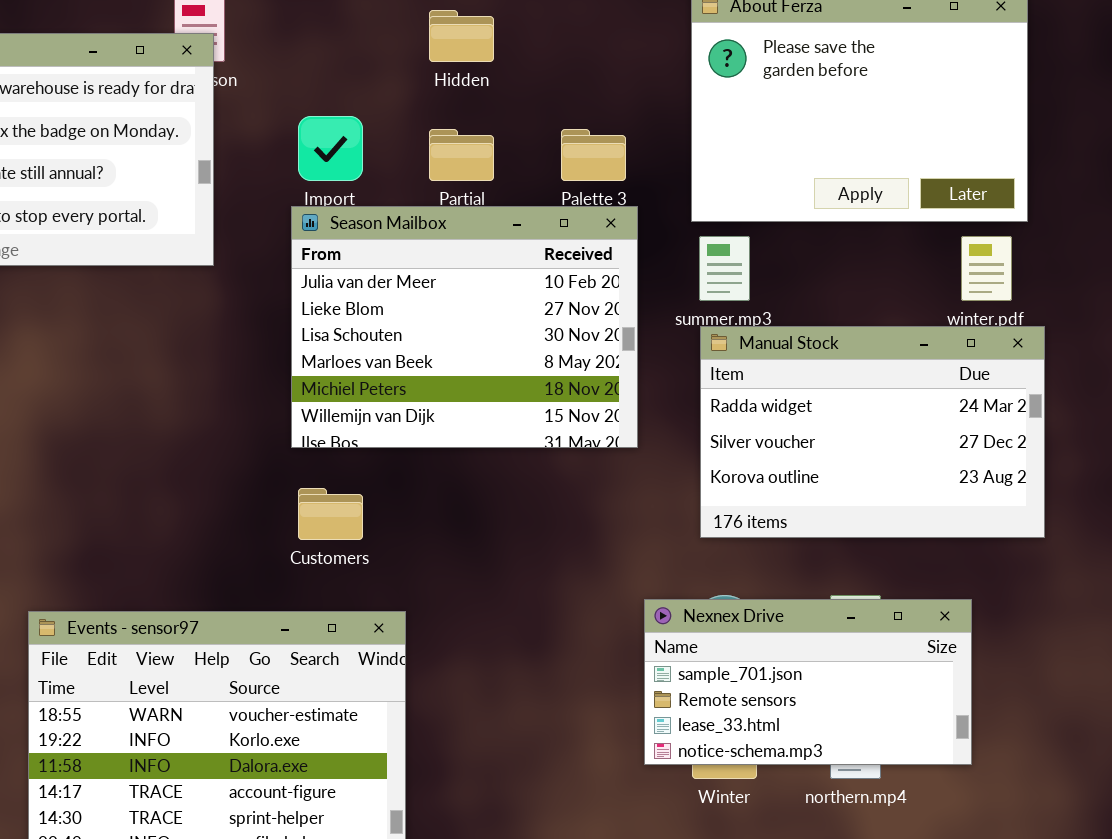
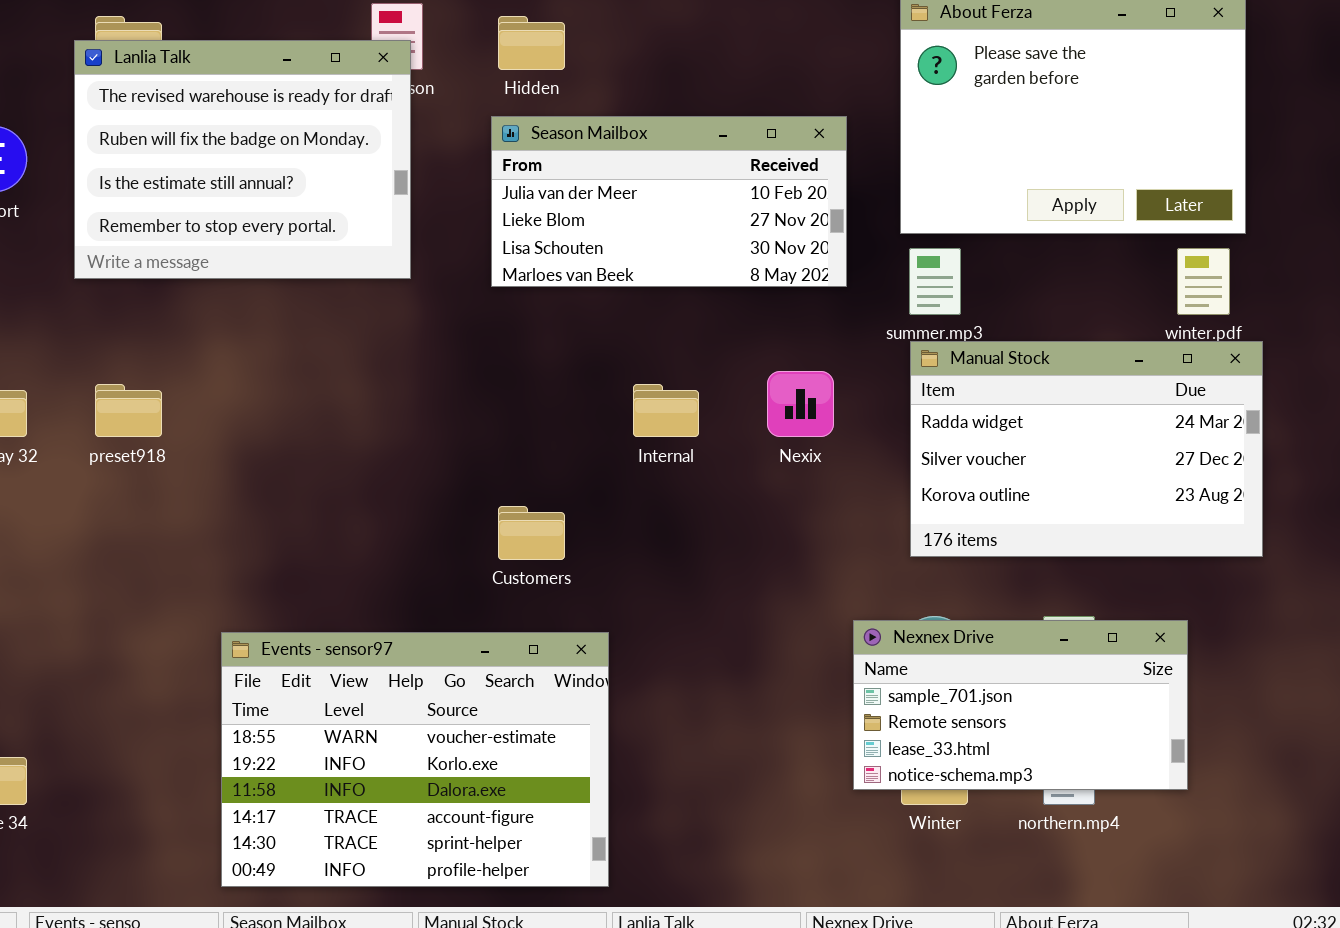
Hidden: [429,10,494,62] -> [498,16,565,70], moved
Season Mailbox: [291,206,638,448] -> [491,116,847,287], moved, resized

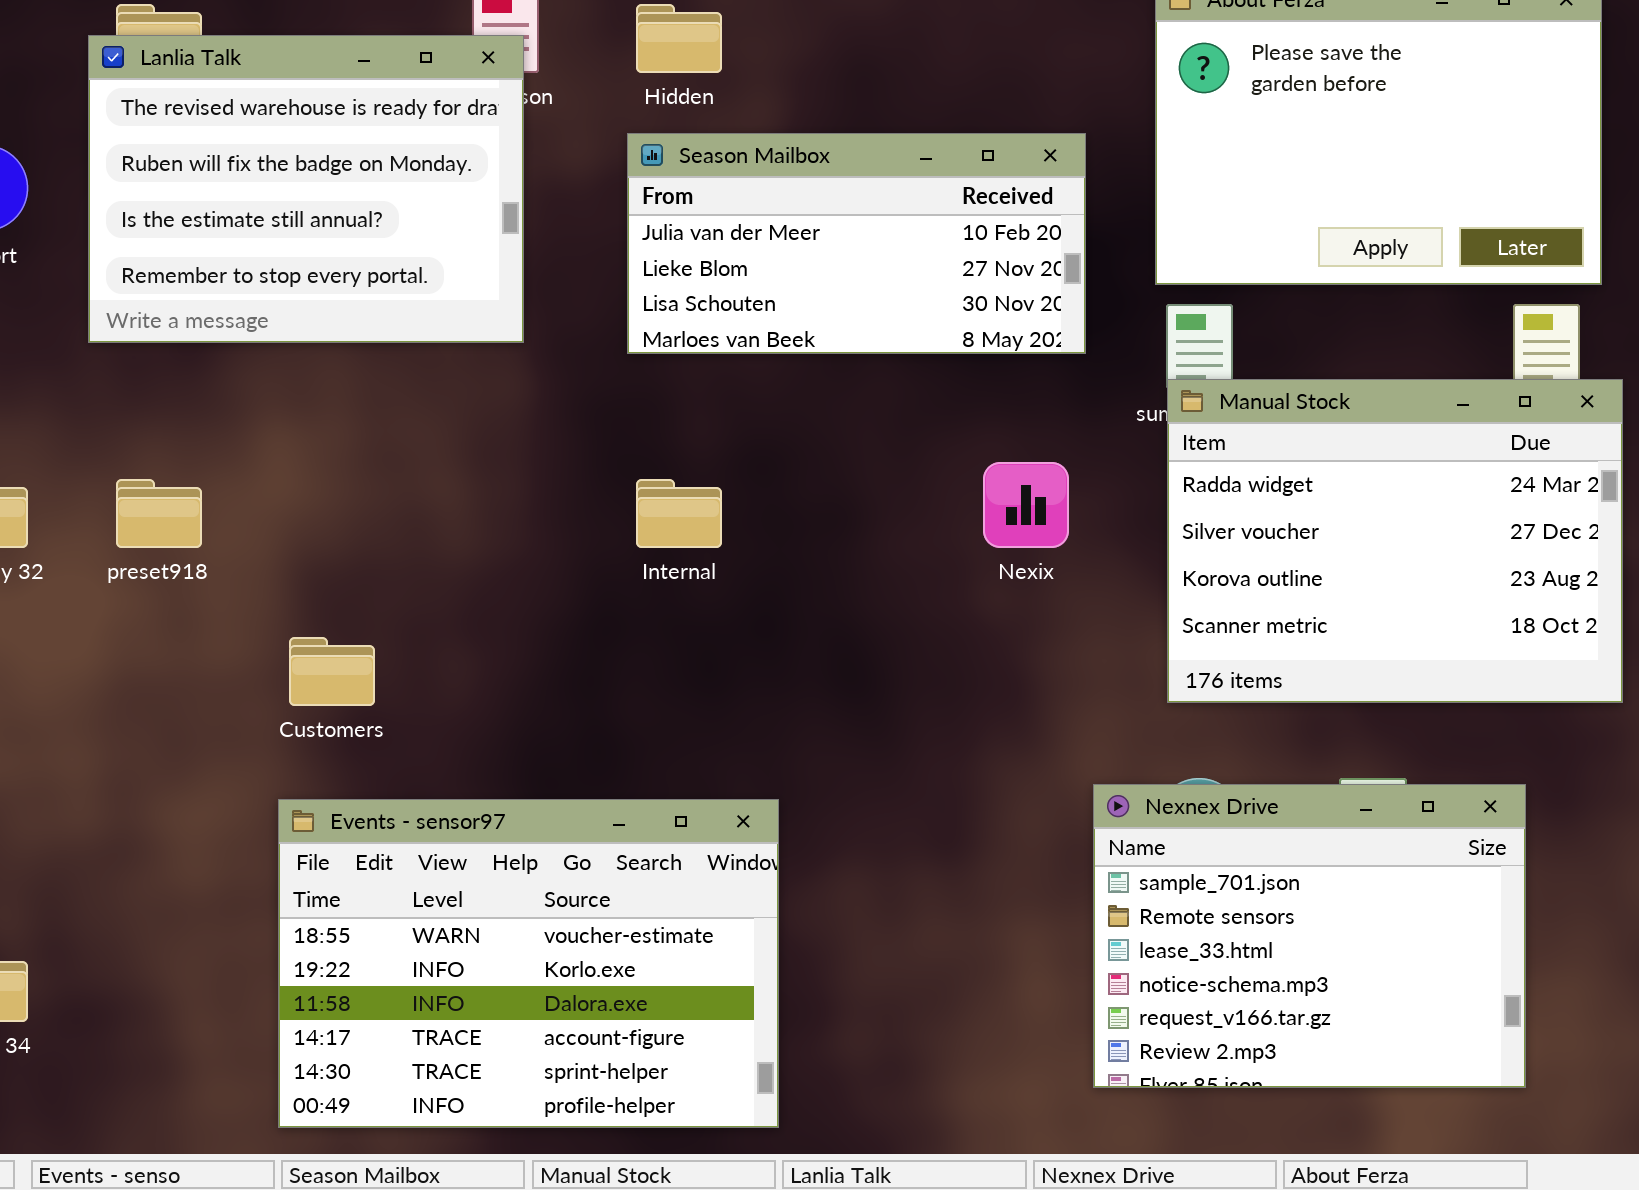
Manual Stock: [910,341,1263,557] -> [1167,379,1623,703], resized
Internal: [633,384,699,437] -> [636,479,722,548], moved
Customers: [498,506,565,560] -> [289,637,375,706], moved
Nexnex Drive: [853,620,1188,790] -> [1093,784,1526,1088], resized

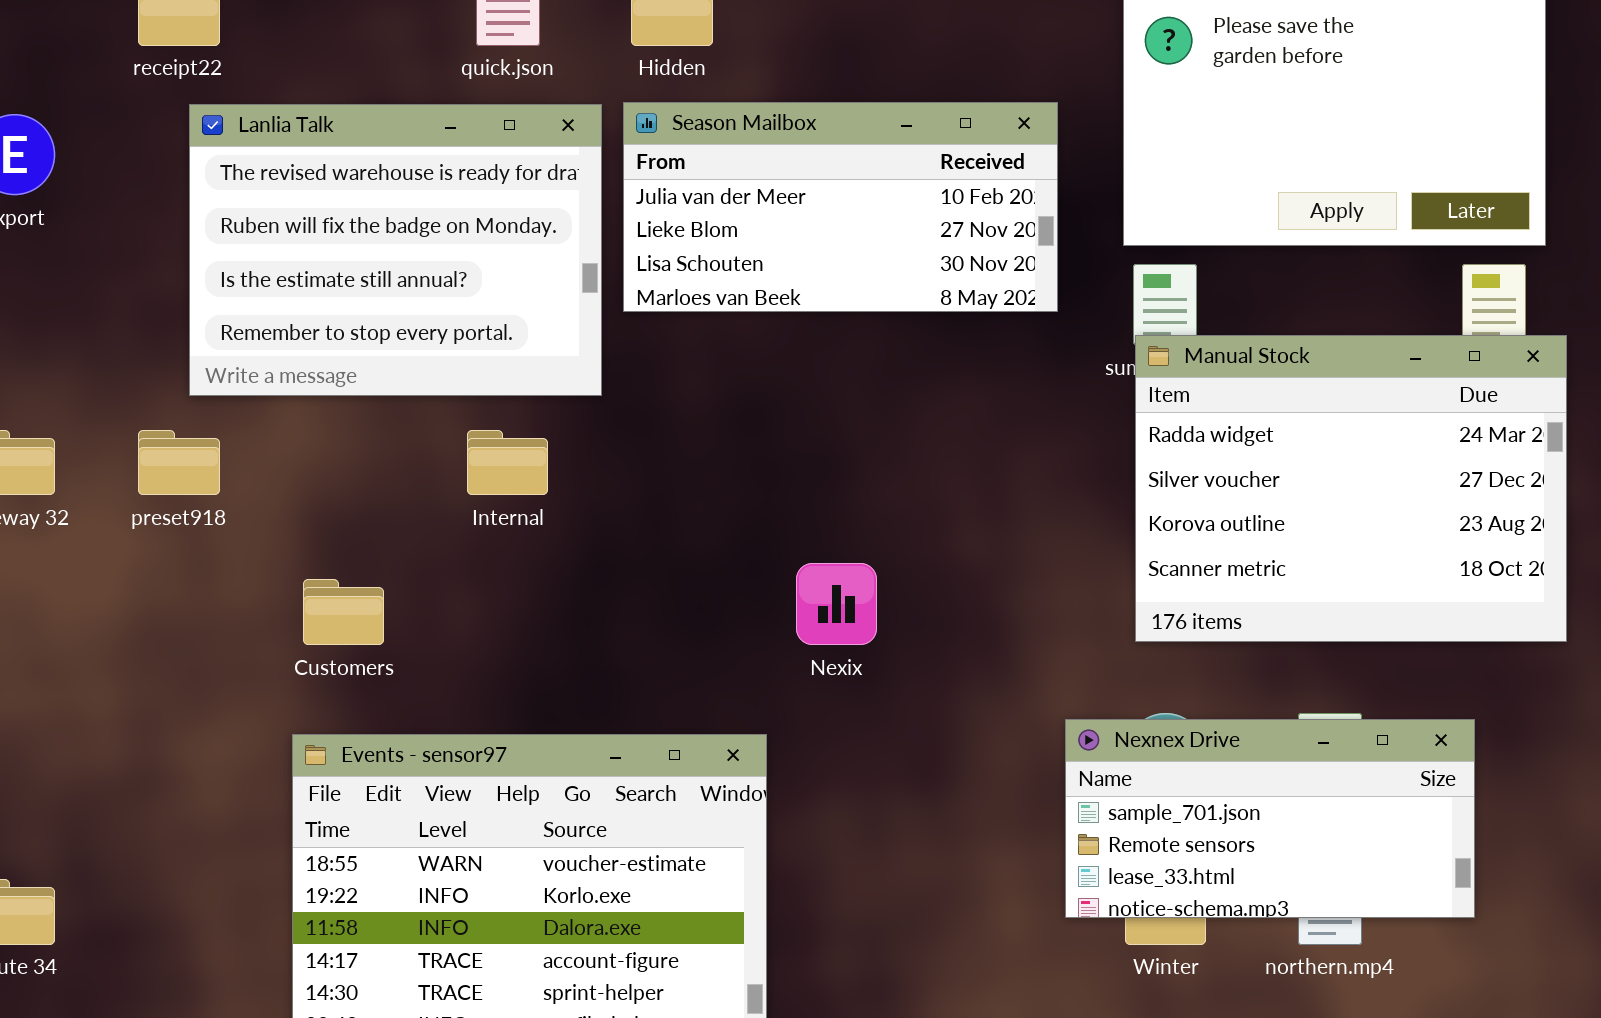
Lanlia Talk: [88,35,524,343] -> [189,104,602,396], moved
Nexix: [983,462,1069,548] -> [796,563,877,645], moved
Internal: [636,479,722,548] -> [467,430,548,495], moved
Nexnex Drive: [1093,784,1526,1088] -> [1065,719,1475,918], resized

